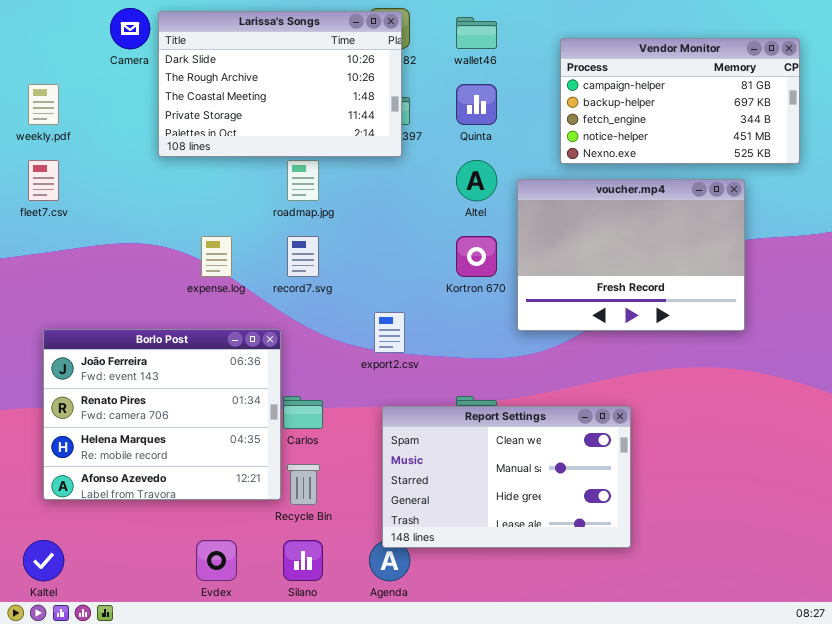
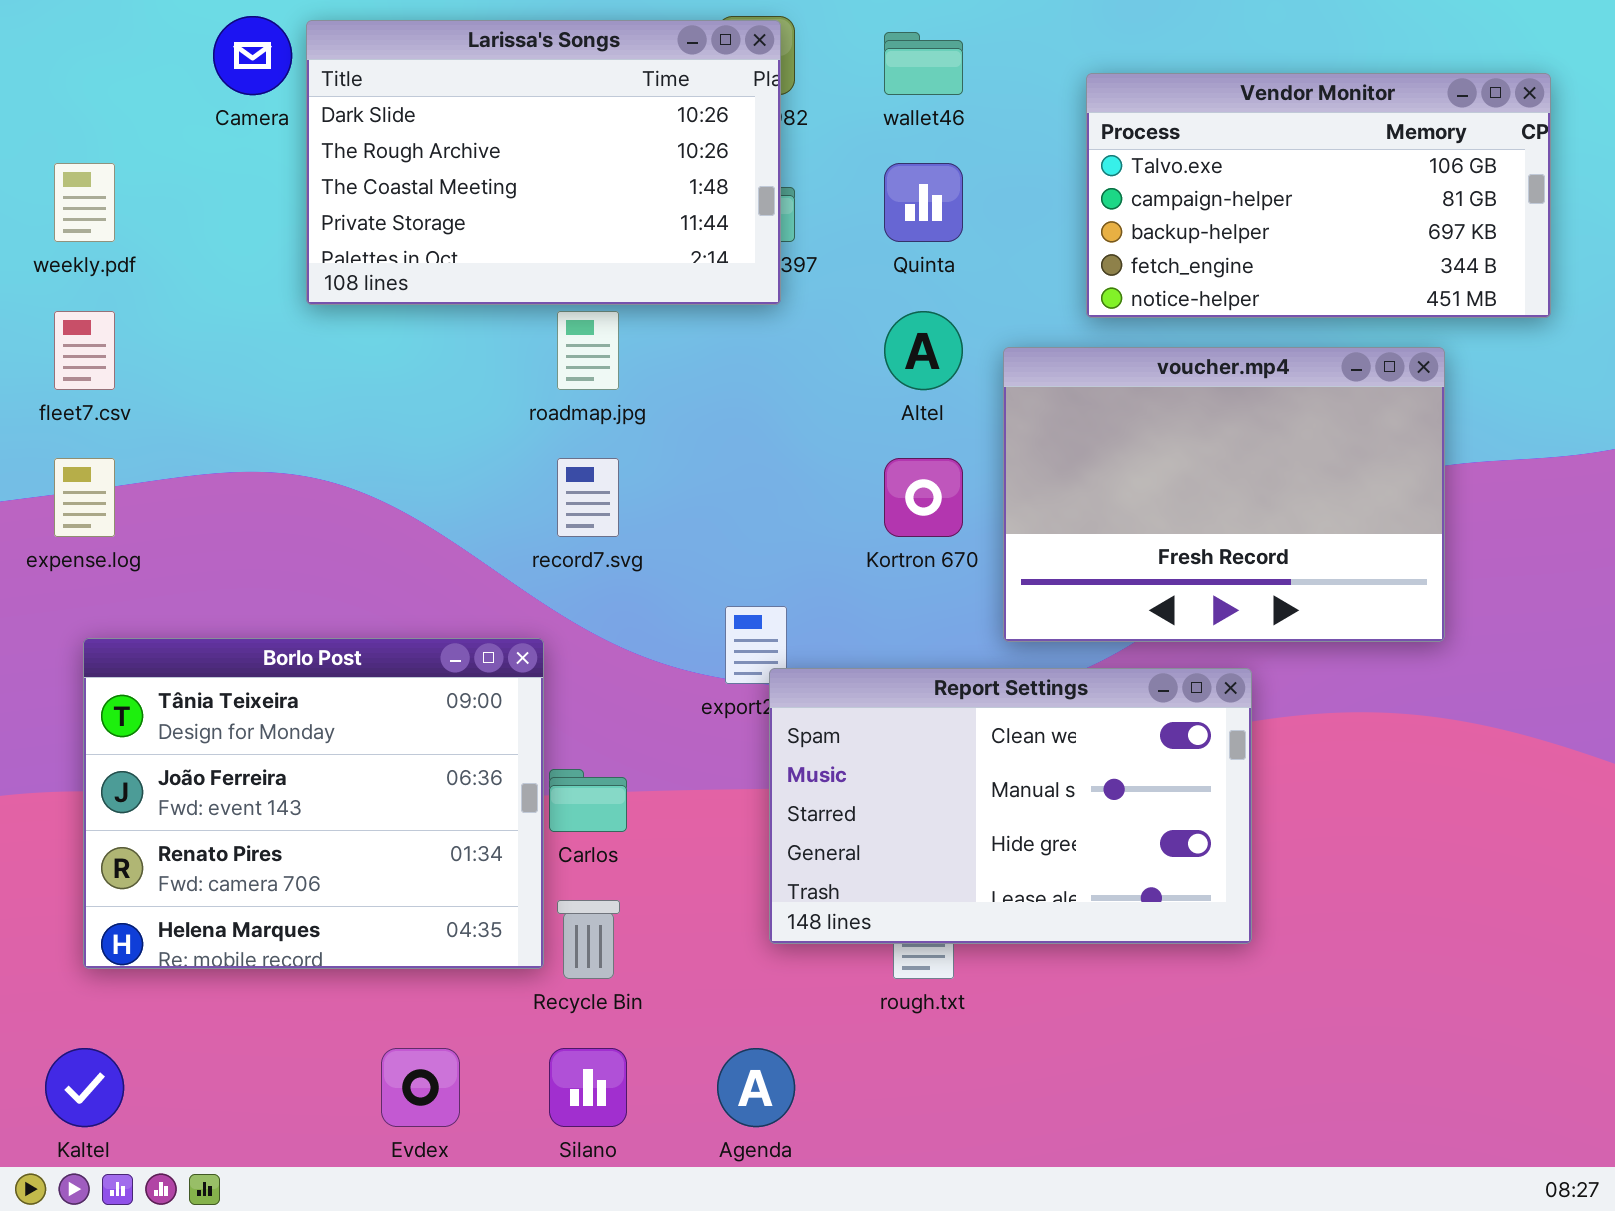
Vendor Monitor: [560,38,800,164] -> [1086,73,1551,318], scrolled up 1 row
expense.log: [201,236,232,277] -> [54,458,115,537], moved
Borlo Post: [43,329,281,500] -> [83,638,544,969], scrolled up 1 row
Report Settings: [382,406,631,548] -> [769,668,1252,944], moved

